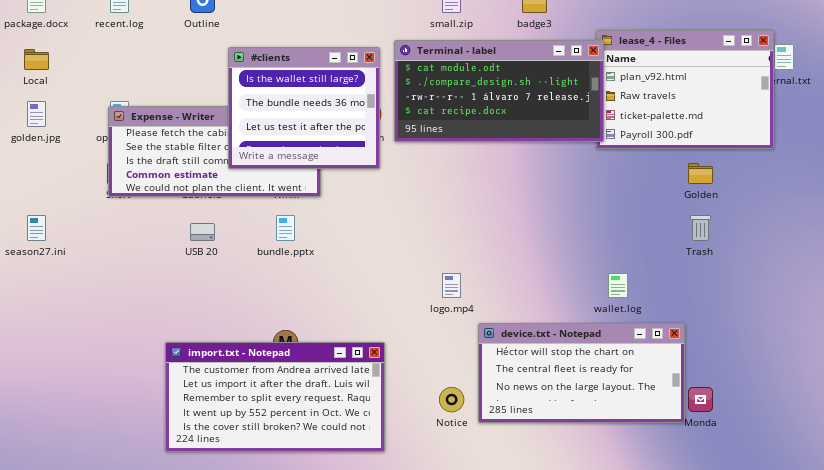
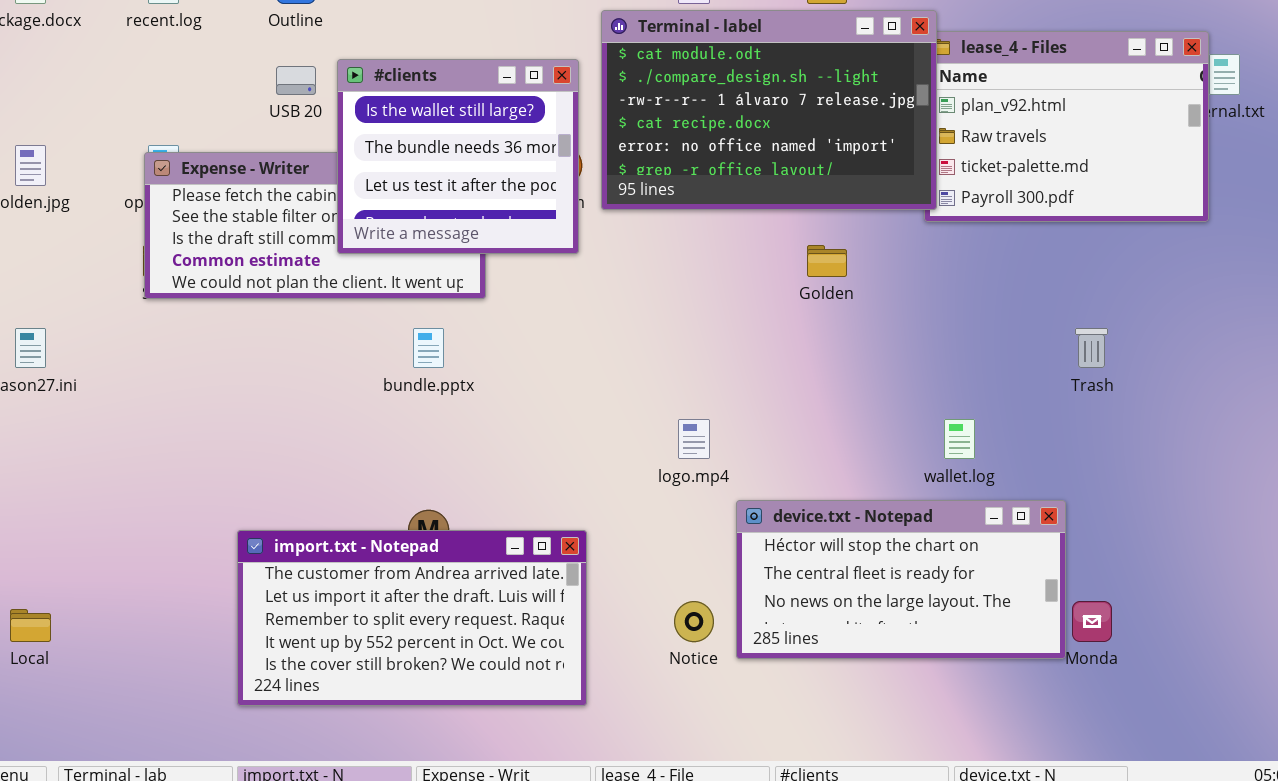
Terminal - label: [394,40,604,142] -> [601,10,937,210], resized
Local: [24,49,49,70] -> [10,609,51,642], moved
Golden: [688,163,713,184] -> [807,245,847,277], moved
USB 20: [190,223,215,241] -> [276,66,316,95], moved

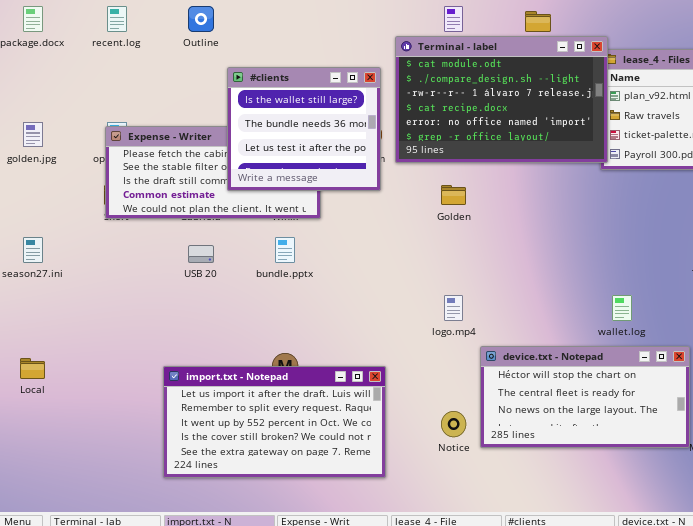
USB 20: [276,66,316,95] -> [188,245,214,263], moved
Golden: [807,245,847,277] -> [441,185,466,205], moved
import.txt - Notepad: [237,530,587,706] -> [163,366,386,478], scrolled down 1 row
Local: [10,609,51,642] -> [20,358,45,379], moved

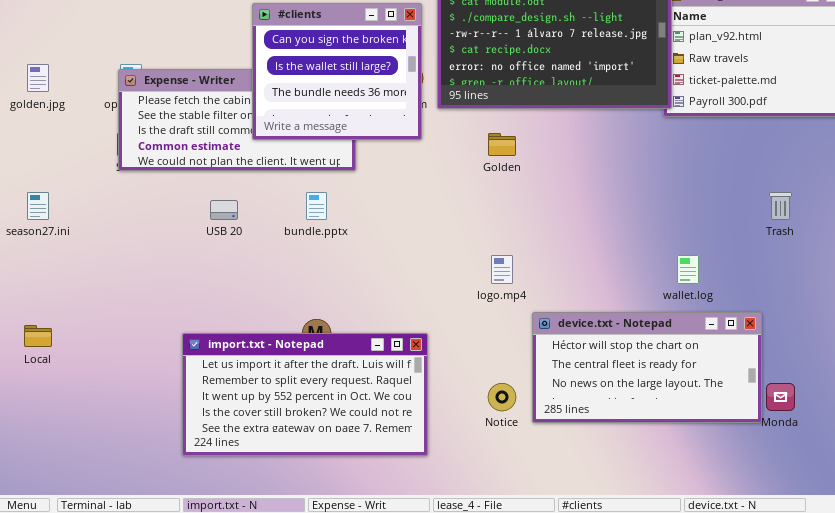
#clients: [227,67,381,191] -> [252,3,422,140], scrolled up 1 row

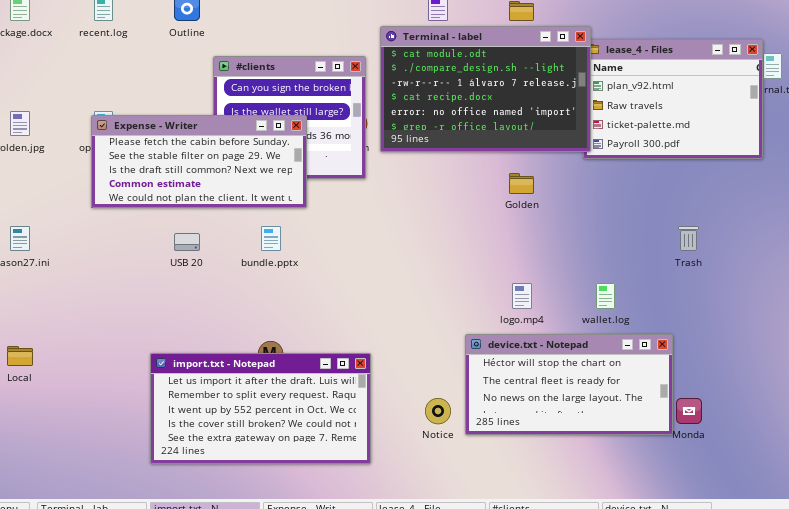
Expense - Writer: [118,69,356,171] -> [91,115,307,208], raised
Golden: [488,133,516,156] -> [509,173,534,194], moved
logo.mp4: [491,255,513,284] -> [512,283,532,309], moved

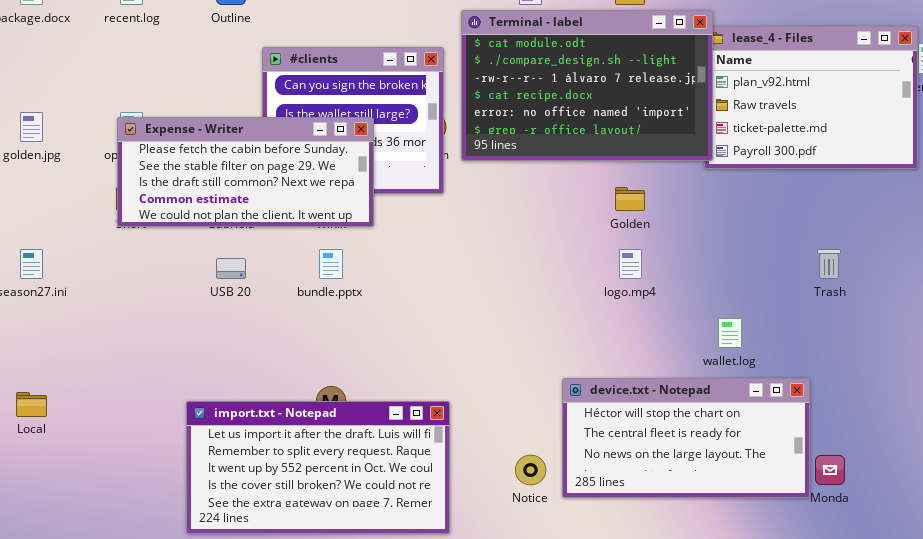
logo.mp4: [512,283,532,309] -> [619,249,642,279], moved

